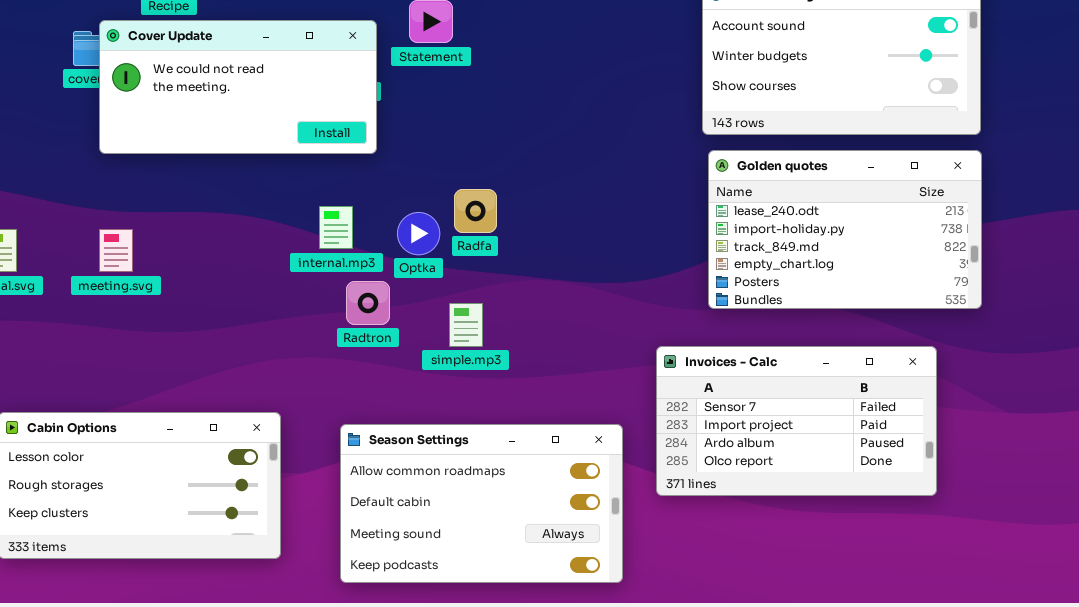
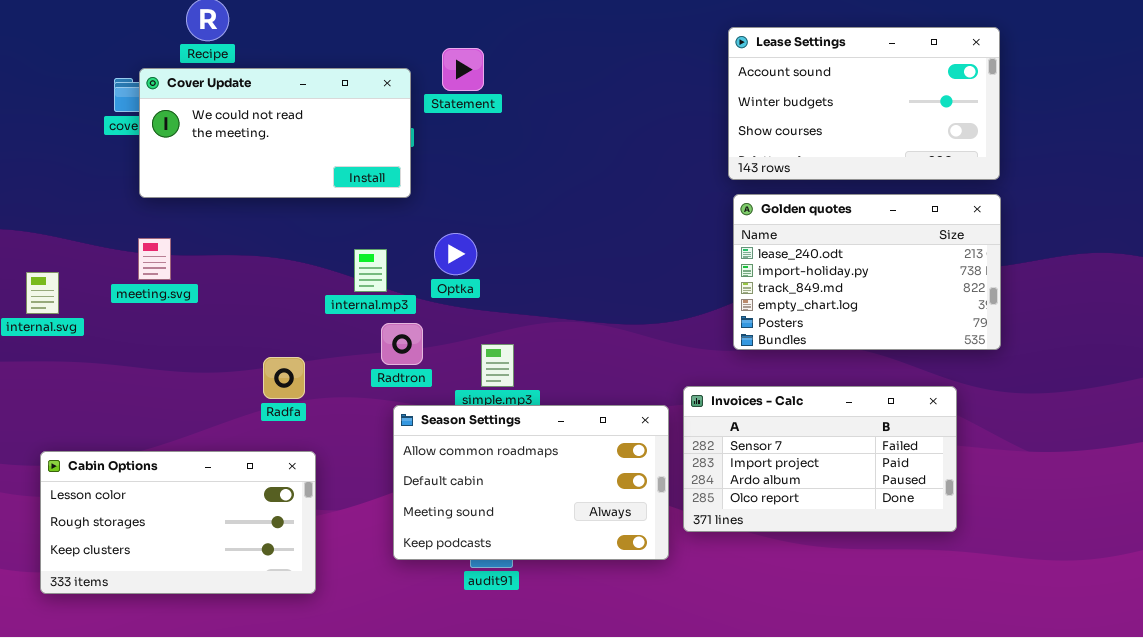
Radfa: [454,189,497,233] -> [263,357,305,399], moved
Optka: [397,212,440,255] -> [434,233,477,275], moved
meeting.svg: [99,229,133,272] -> [138,238,171,280], moved
Season Settings: [340,424,623,583] -> [393,405,669,560], moved

